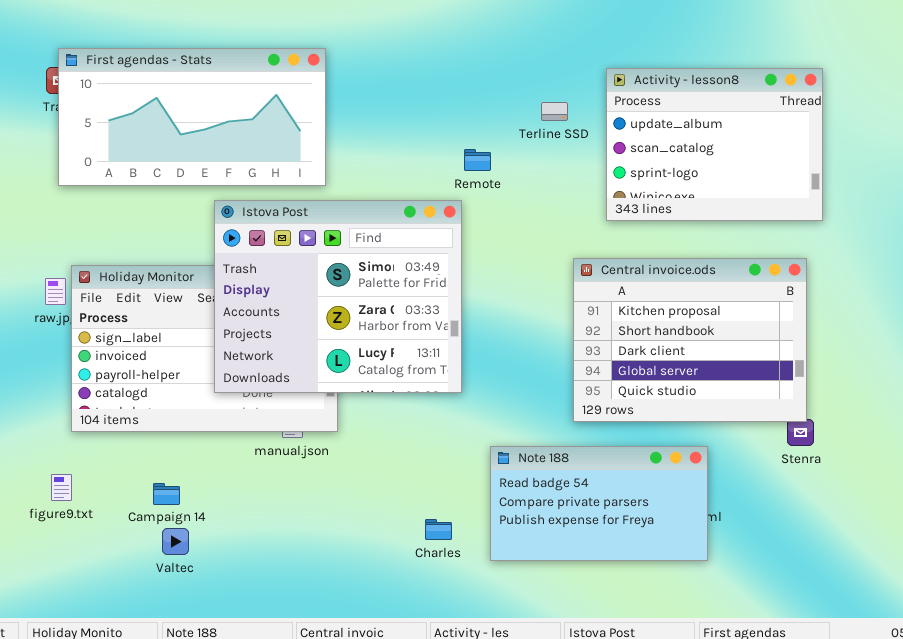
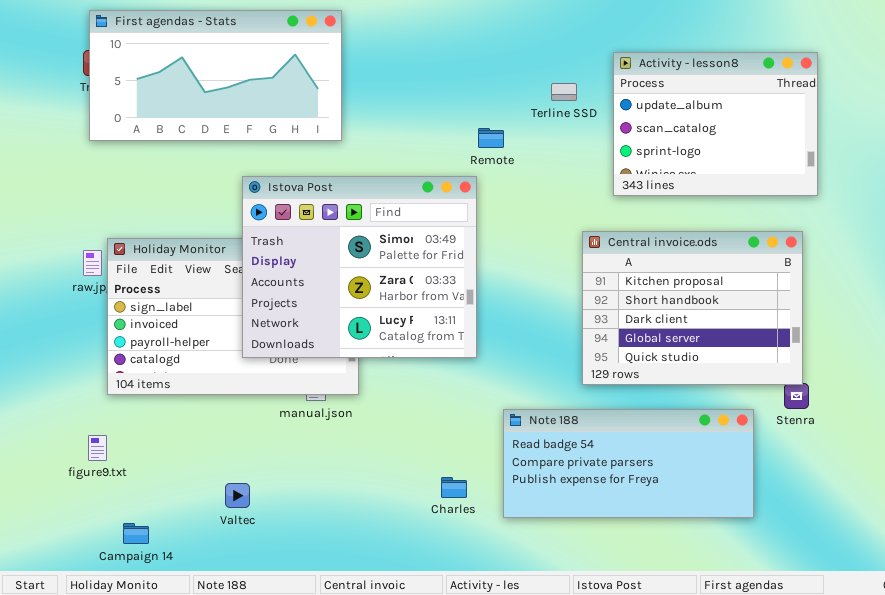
First agendas - Stats: [58,48,326,186] -> [89,10,342,141], moved
Note 188: [490,446,708,561] -> [503,409,754,518], resized
Campaign 14: [153,483,180,505] -> [123,523,149,544], moved
Valtec: [162,528,189,555] -> [225,483,250,508], moved

